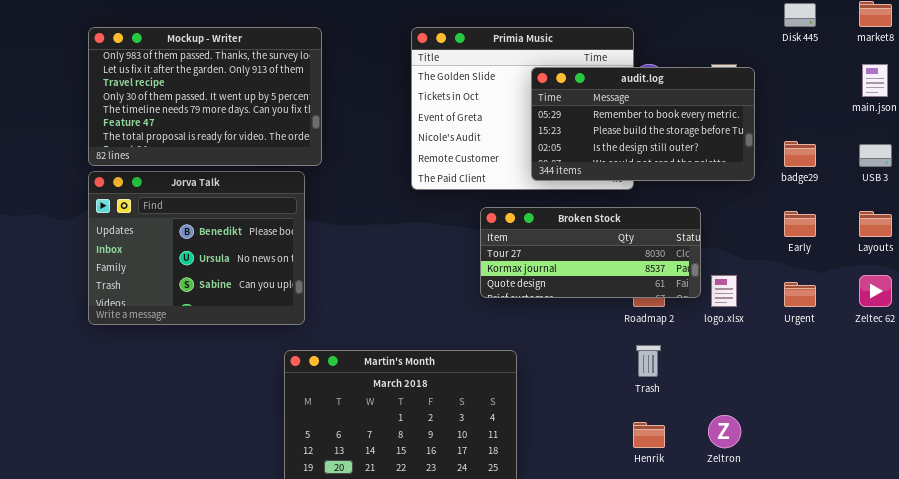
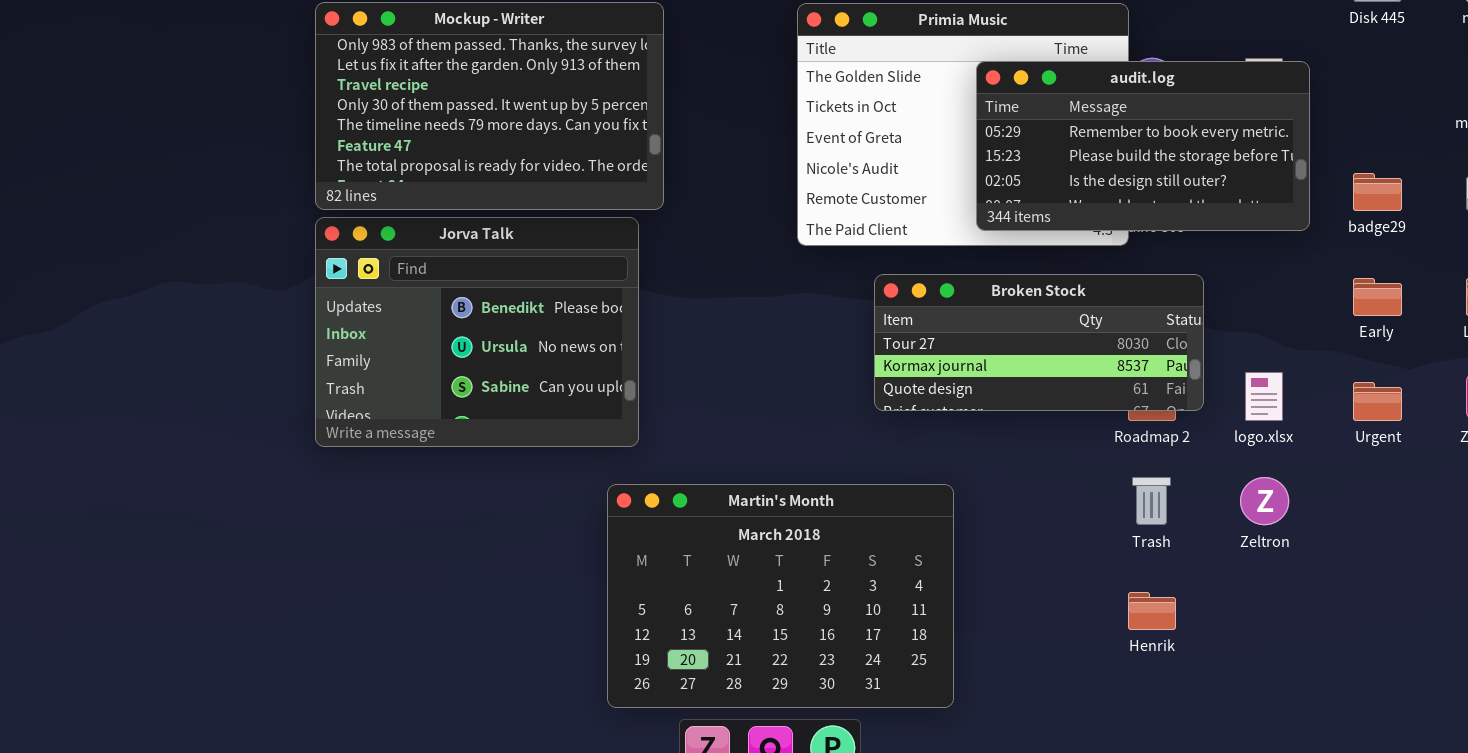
Broken Stock: [480,207,701,298] -> [874,274,1204,411], moved
Zeltron: [708,415,741,448] -> [1240,477,1289,525], moved

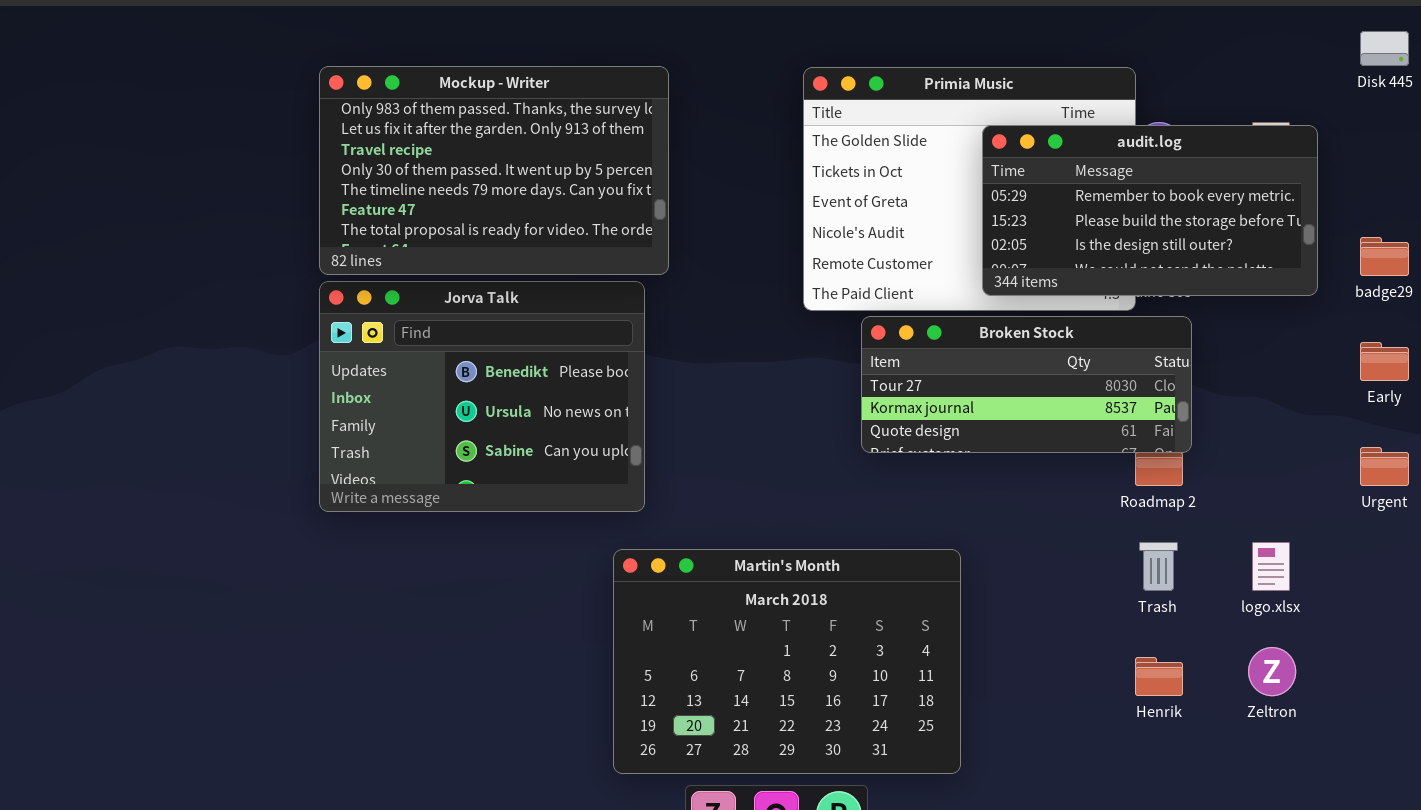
Broken Stock: [874,274,1204,411] -> [861,316,1192,453], moved
logo.xlsx: [1245,372,1283,421] -> [1252,542,1290,591], moved
Zeltron: [1240,477,1289,525] -> [1248,647,1296,696], moved

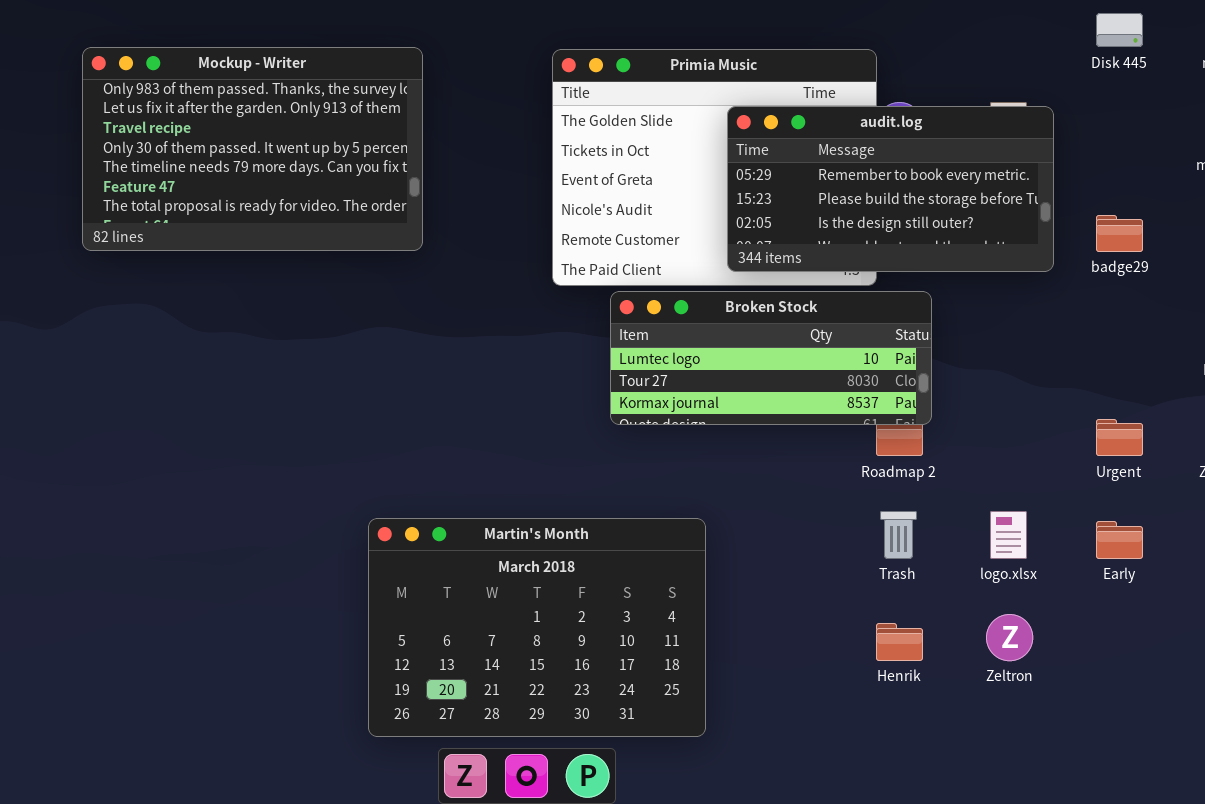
Jorva Talk: [319,281,645,512] -> none, closed
Broken Stock: [861,316,1192,453] -> [610,291,932,425], scrolled up 1 row
Early: [1360,342,1409,381] -> [1096,521,1143,559], moved

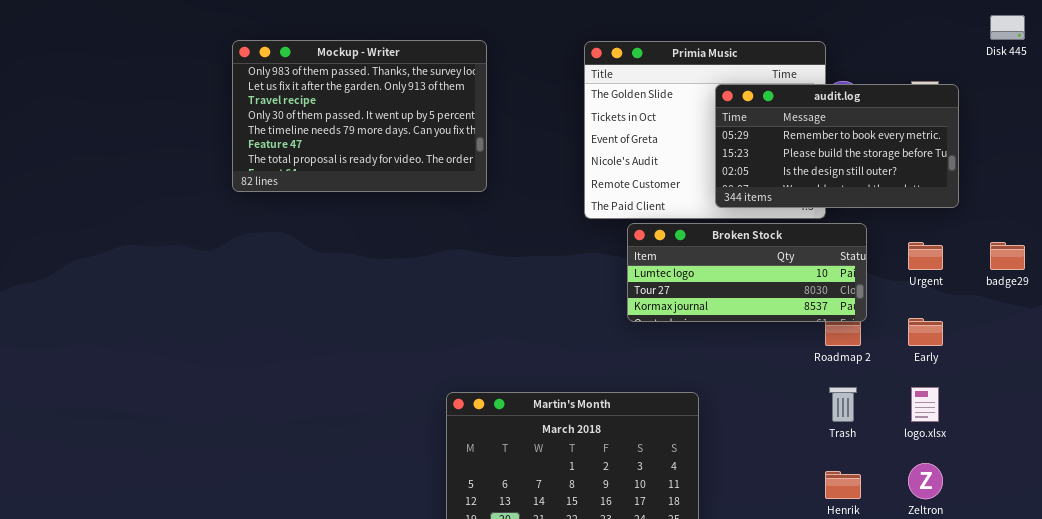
badge29: [1096,215,1143,252] -> [990,242,1025,270], moved
Urgent: [1096,419,1143,456] -> [908,242,943,270], moved
Early: [1096,521,1143,559] -> [908,318,943,346], moved

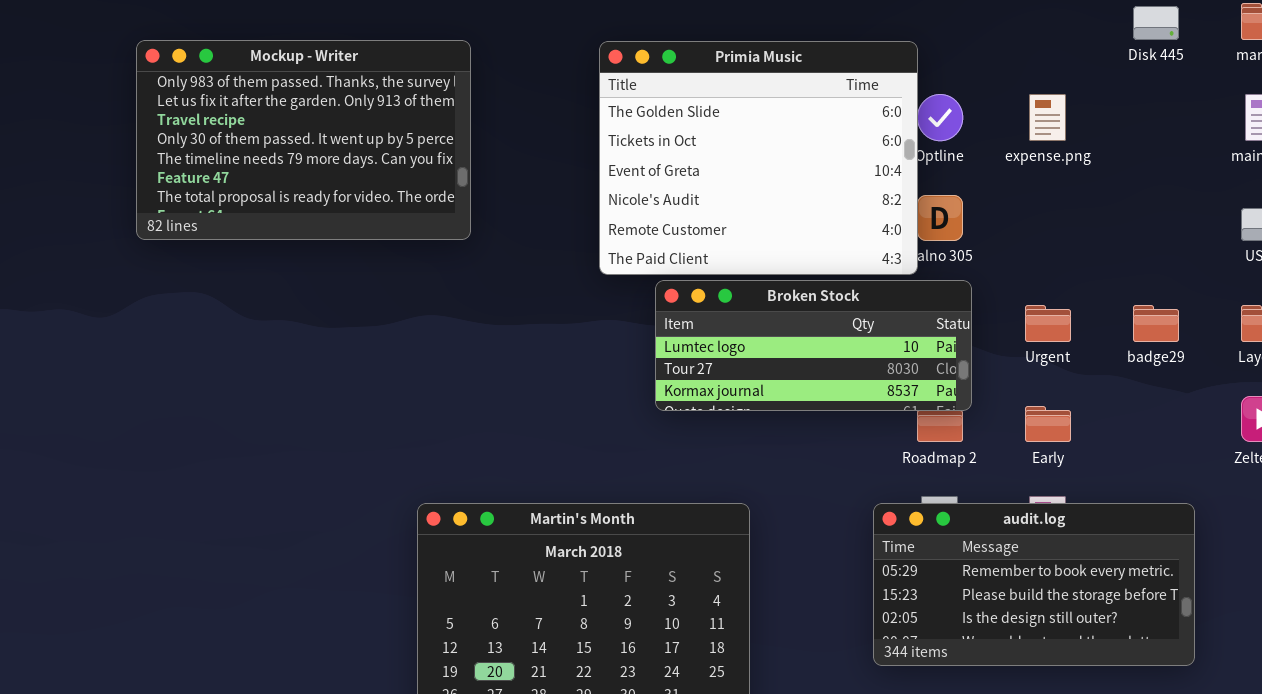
audit.log: [715,84,959,208] -> [873,503,1195,666], moved

